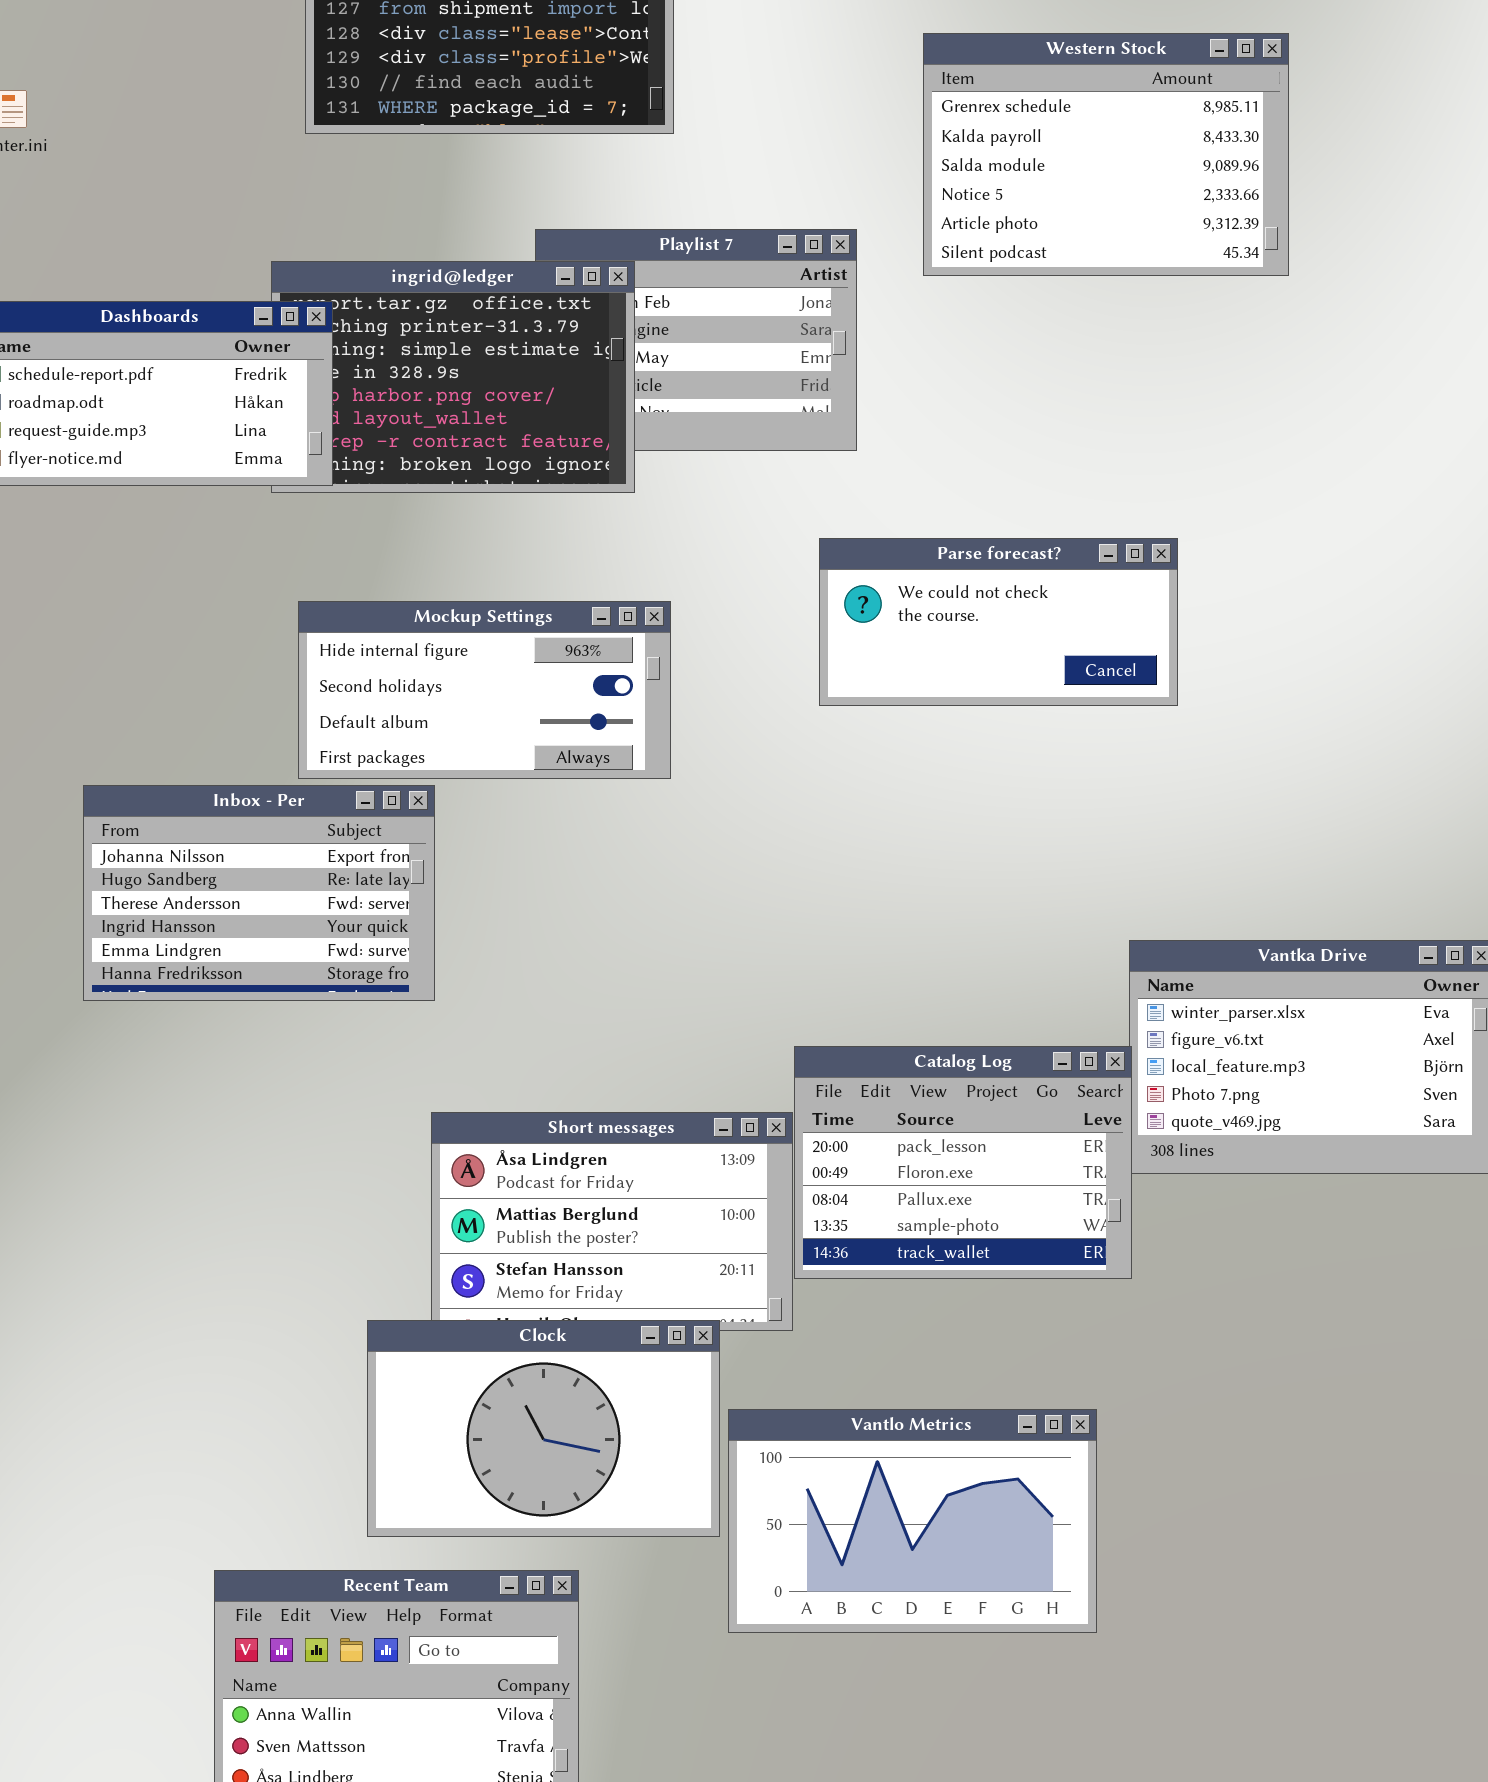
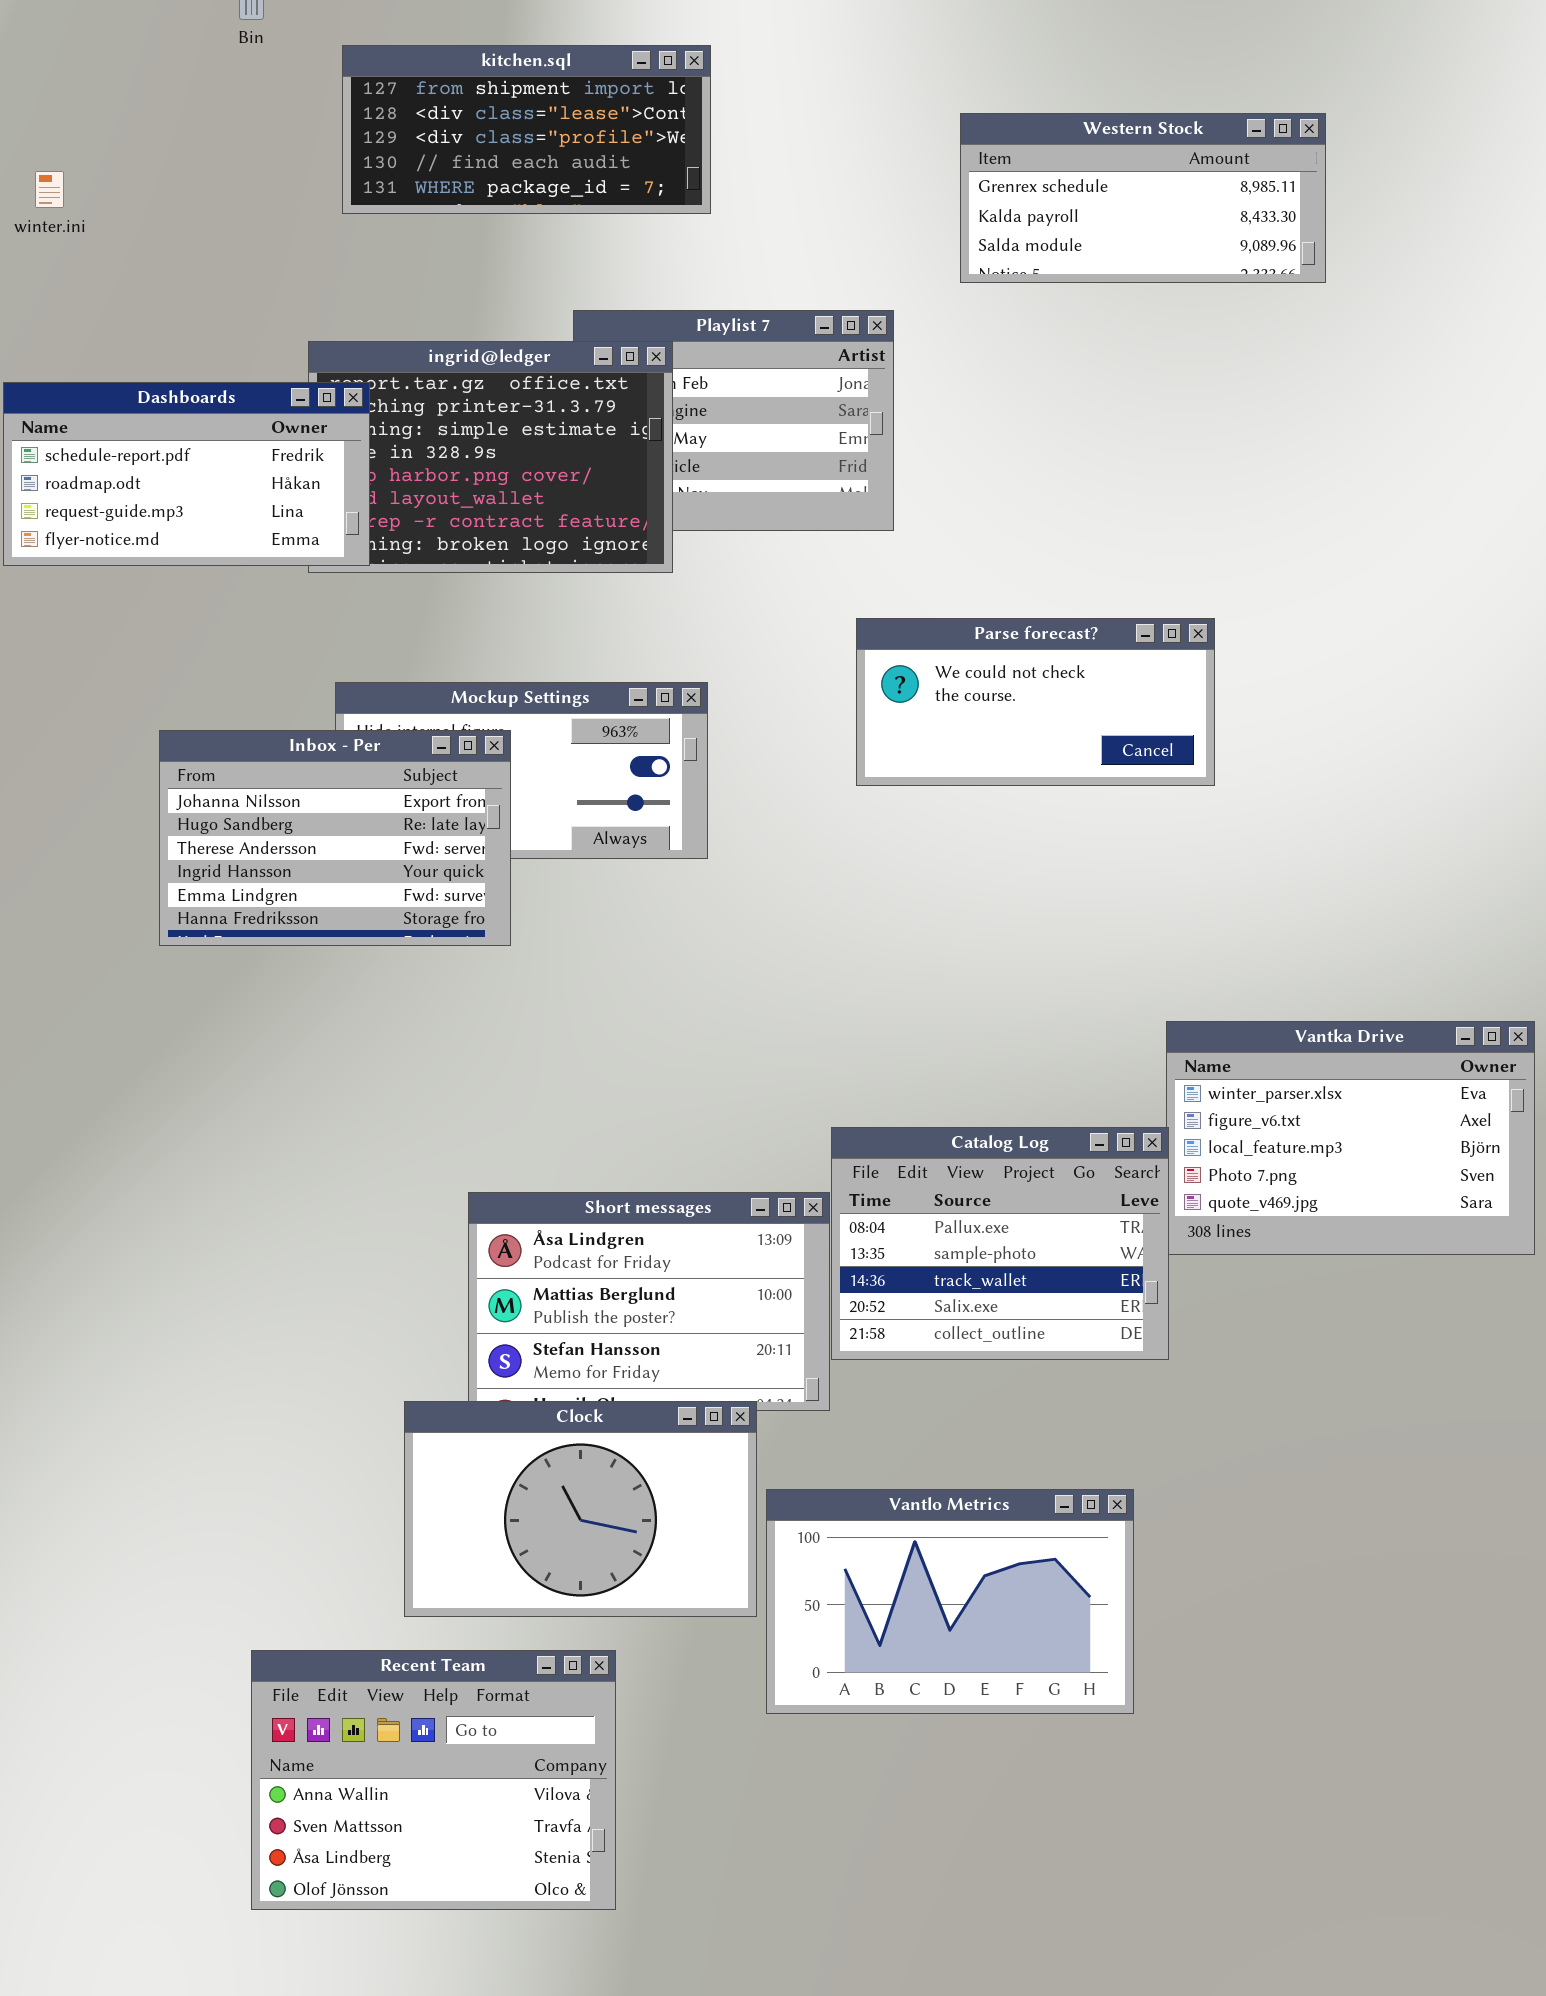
Western Stock: [923,33,1289,276] -> [960,113,1326,283], resized
Inbox - Per: [83,785,435,1001] -> [159,730,511,946], moved
Catalog Log: [794,1046,1132,1279] -> [831,1127,1169,1360], scrolled down 2 rows

